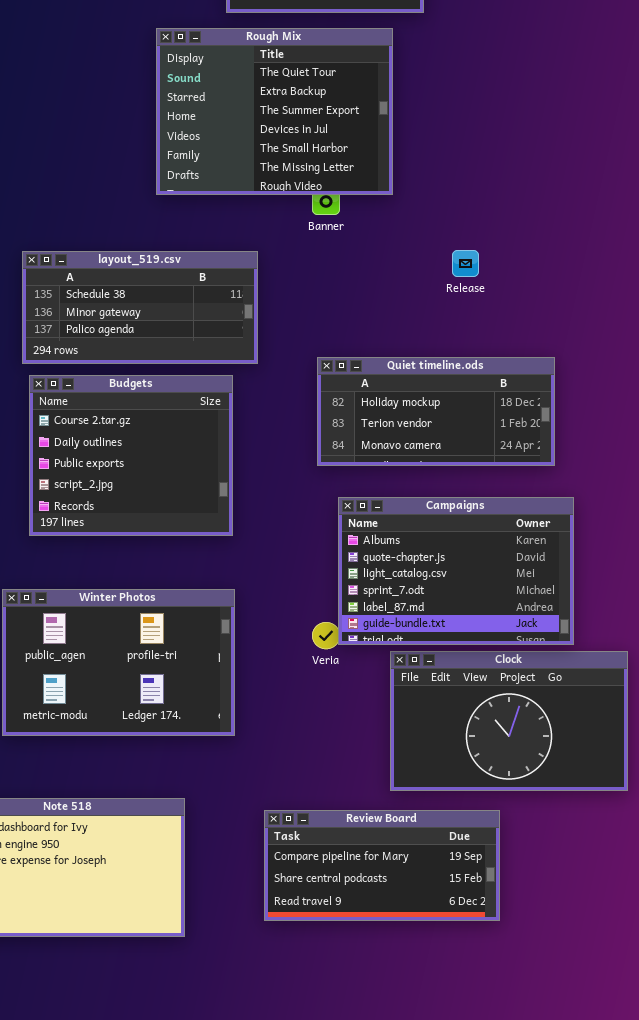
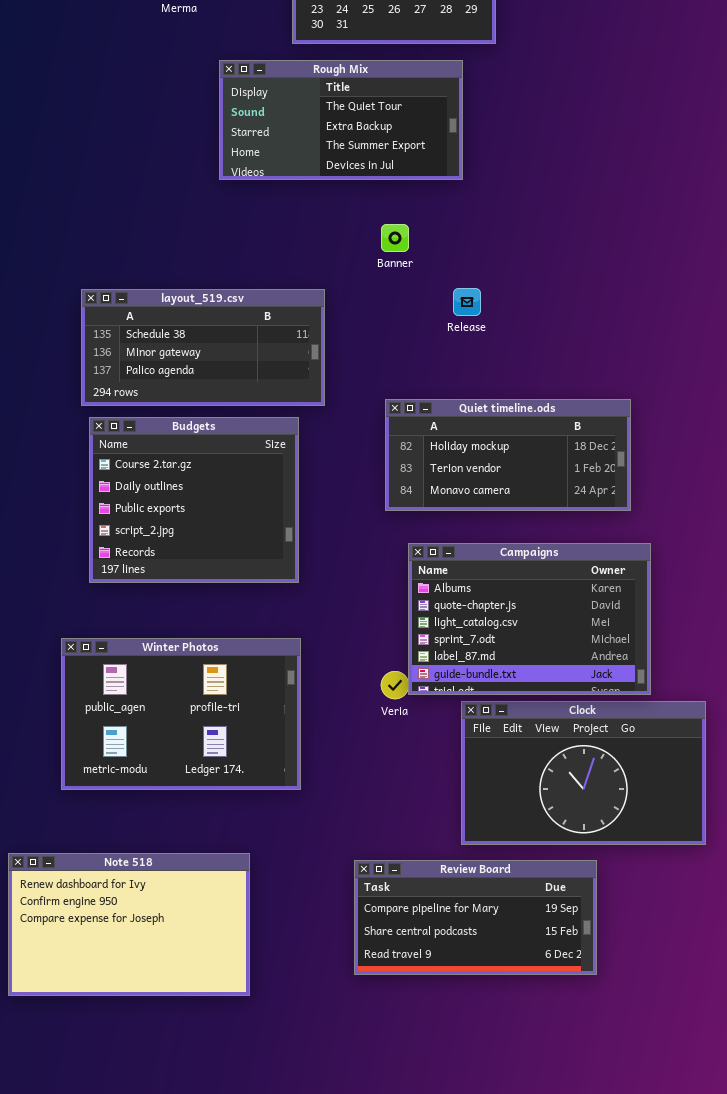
Rough Mix: [156,28,393,195] -> [219,60,463,180], resized
Release: [452,250,479,277] -> [453,288,481,316], moved
Review Board: [264,810,500,921] -> [354,860,597,975], moved

